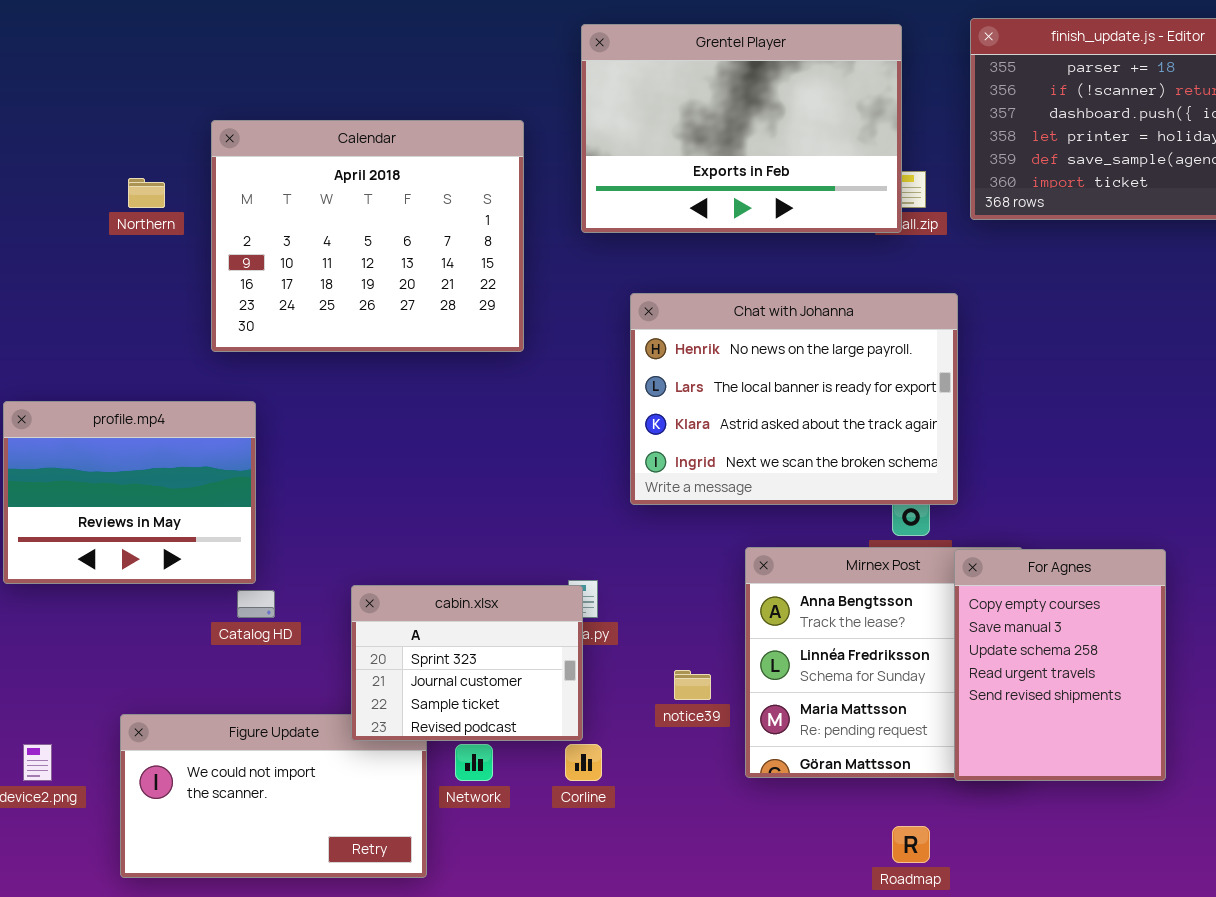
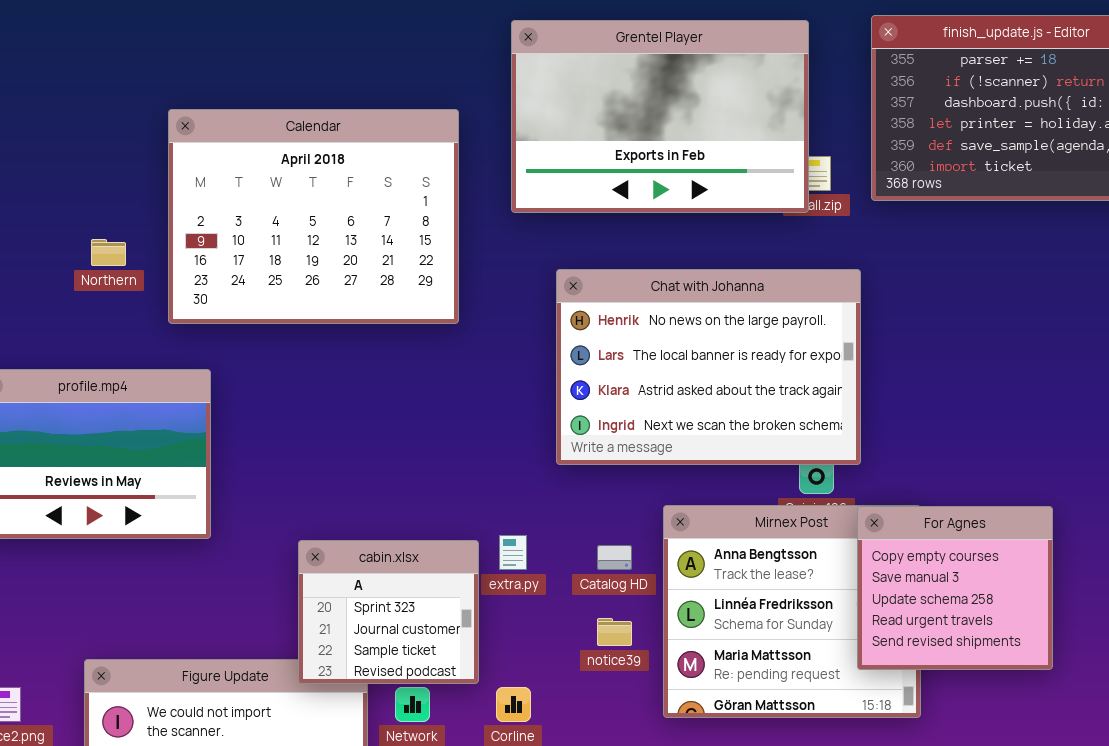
Northern: [128,178,165,208] -> [91,239,126,266], moved
For Agnes: [954,549,1166,781] -> [857,506,1053,670], resized
cabin.xlsx: [351,585,583,741] -> [298,540,479,684], resized
Catalog HD: [237,590,275,618] -> [597,545,632,570], moved

